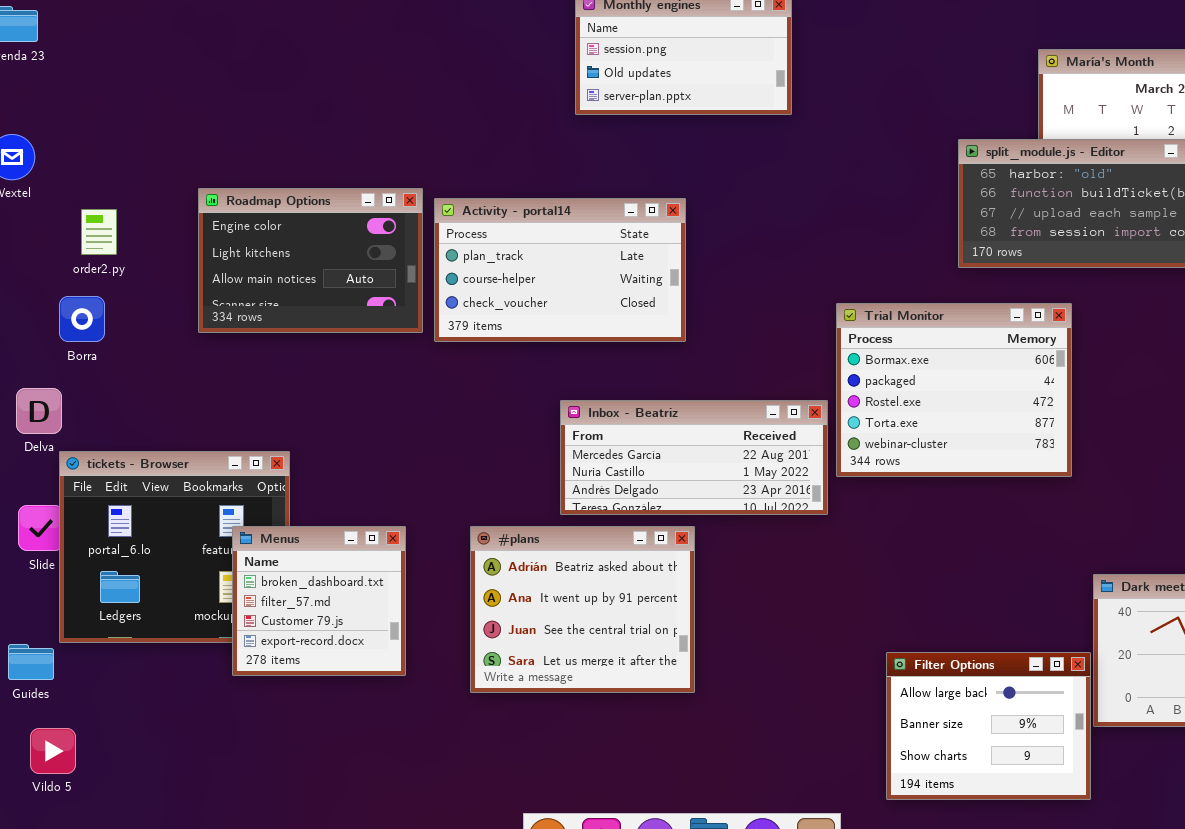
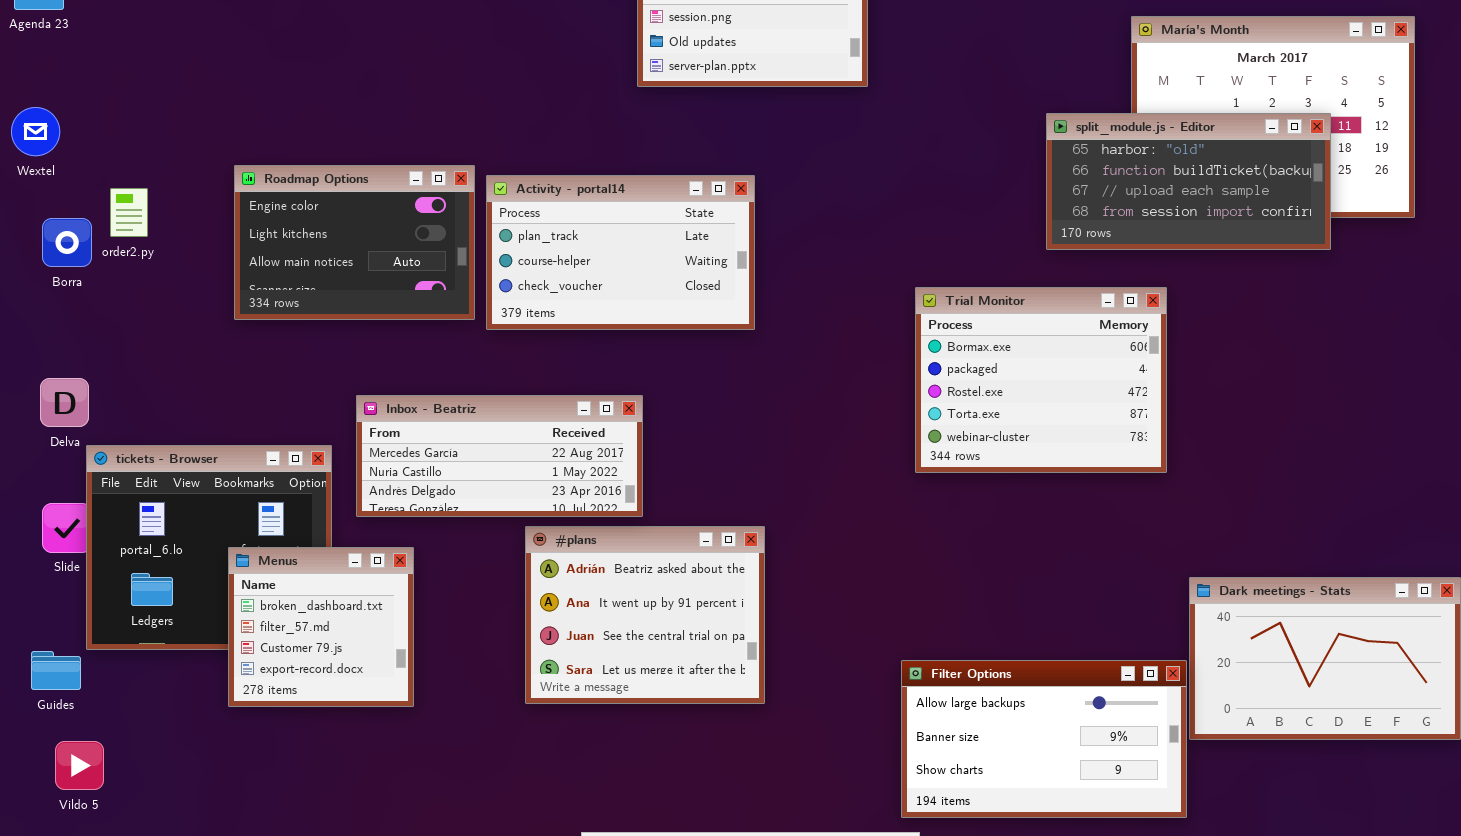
Borra: [59,296,105,342] -> [42,218,92,267], moved
Inbox - Beatriz: [560,400,828,515] -> [356,395,643,517], moved
Menus: [232,526,406,676] -> [228,547,414,707], moved
Filter Options: [886,652,1091,800] -> [901,660,1187,818], resized

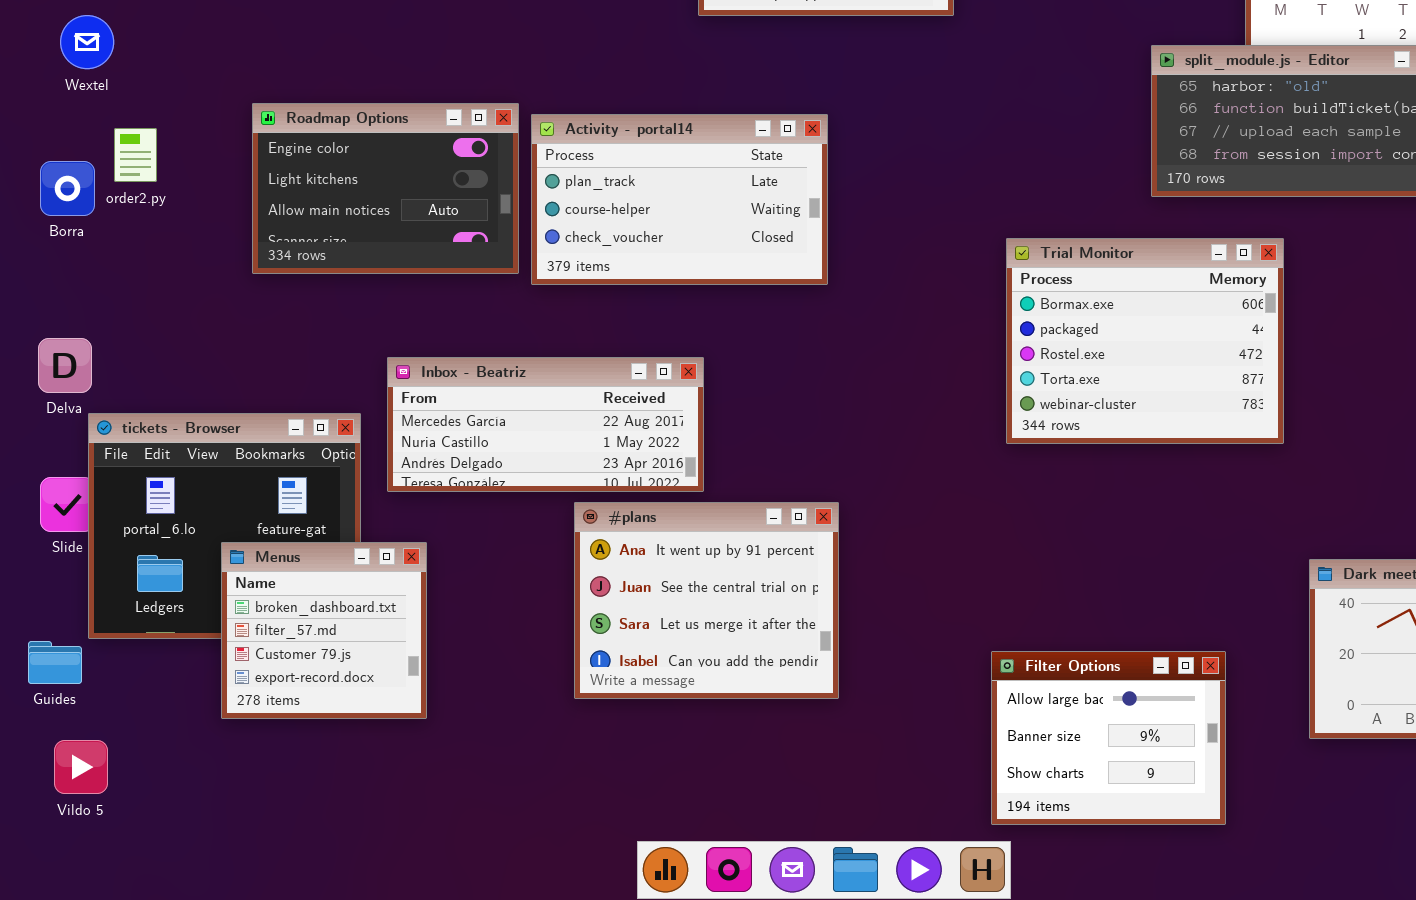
Wextel: [11,107,60,156] -> [60,15,114,69], moved
#plans: [525,526,765,704] -> [574,502,839,699], scrolled down 1 row
Menus: [228,547,414,707] -> [221,542,427,719], moved
Filter Options: [901,660,1187,818] -> [991,651,1226,825], resized

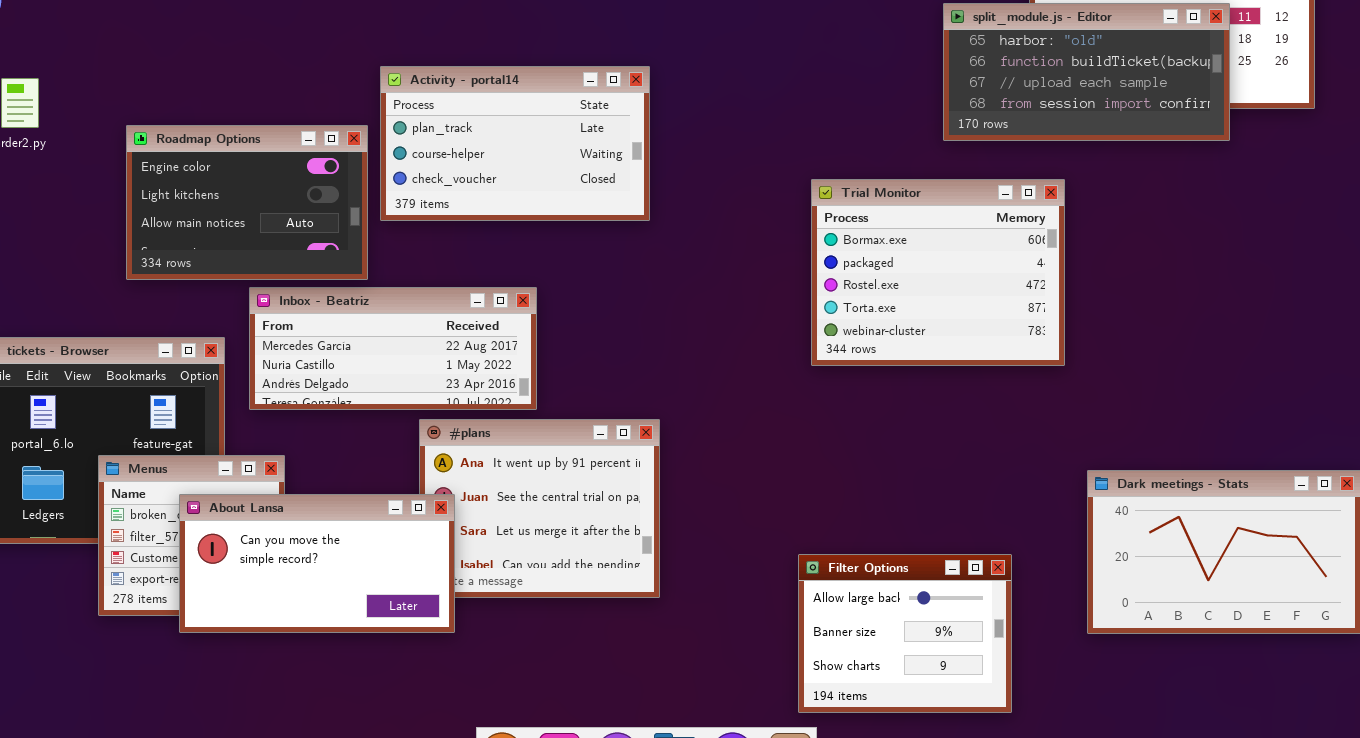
Roadmap Options: [252,103,519,274] -> [126,125,368,280], moved
About Lansa: none -> [179,494,455,633], opened

